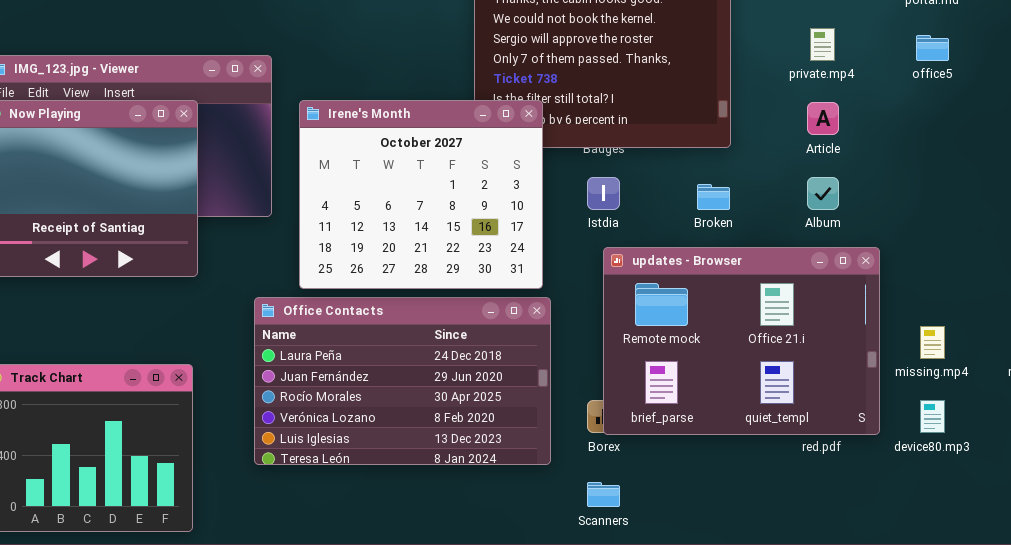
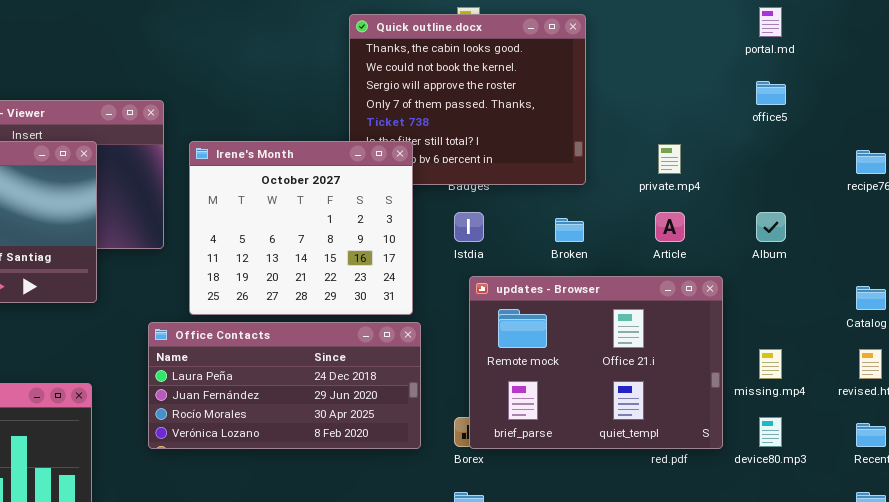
private.mp4: [810,28,835,61] -> [658,144,681,174], moved
Article: [807,102,839,135] -> [655,212,685,242], moved
Album: [807,177,839,210] -> [756,212,786,242], moved
Office Contacts: [254,297,551,465] -> [148,322,421,449], resized

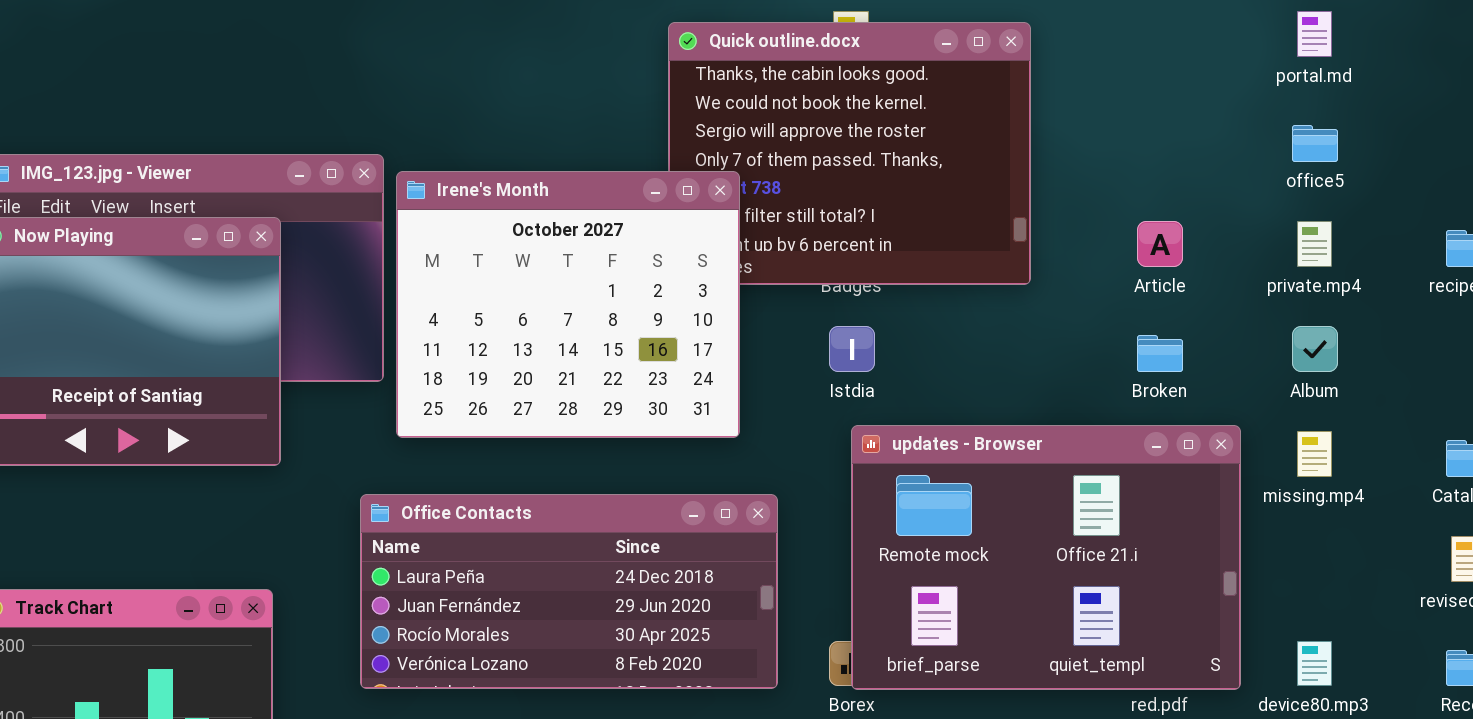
Irene's Month: [189,141,413,315] -> [396,171,740,438], moved
private.mp4: [658,144,681,174] -> [1297,221,1332,267], moved
Article: [655,212,685,242] -> [1137,221,1183,267], moved
Broken: [555,218,584,242] -> [1137,335,1183,372], moved
missing.mp4: [759,349,782,379] -> [1297,431,1332,477], moved

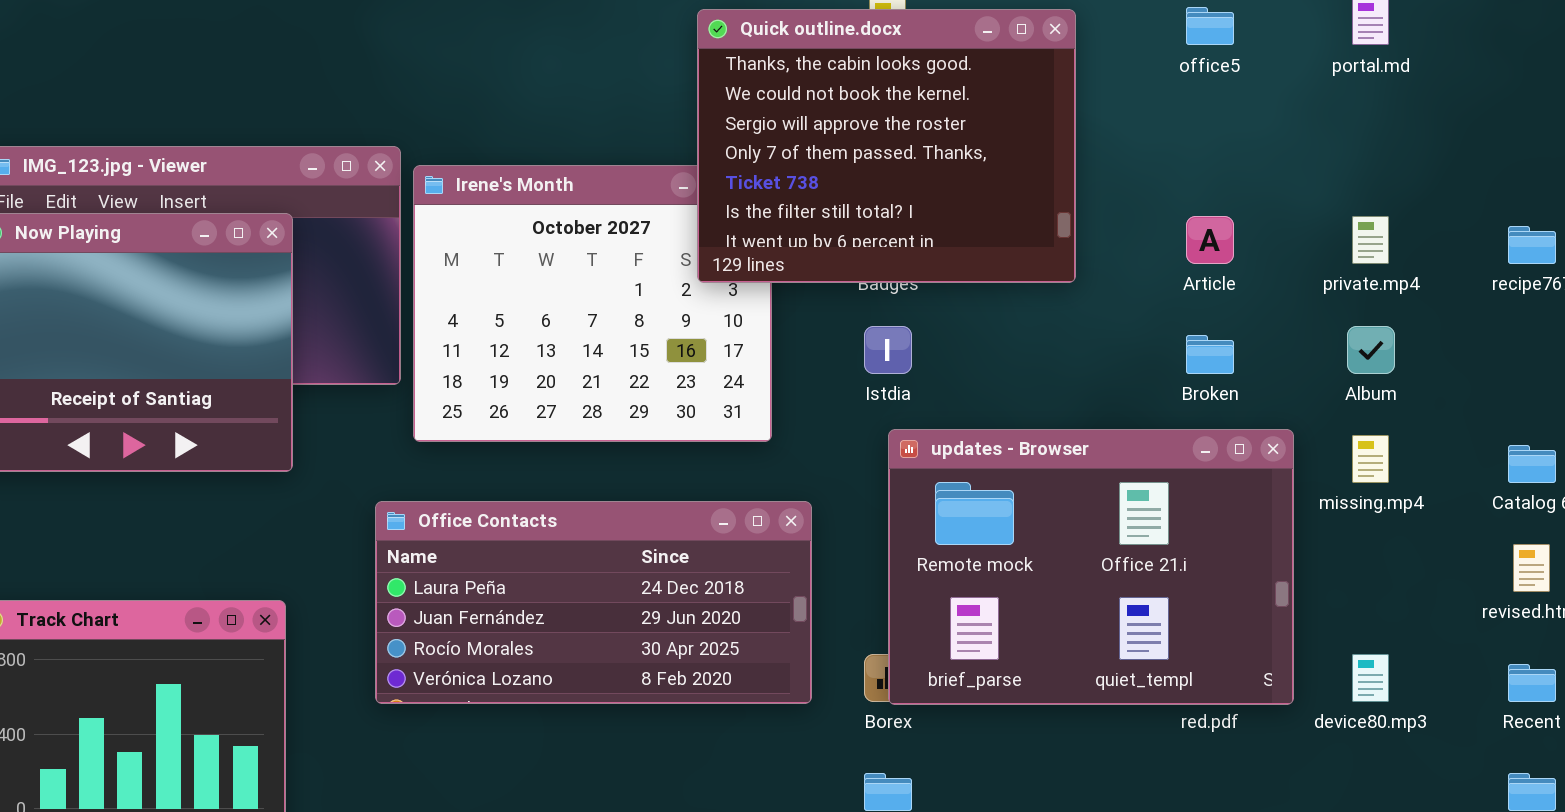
Quick outline.docx: [668,22,1031,285] -> [697,9,1076,283], raised
office5: [1292,125,1338,162] -> [1186,7,1234,45], moved

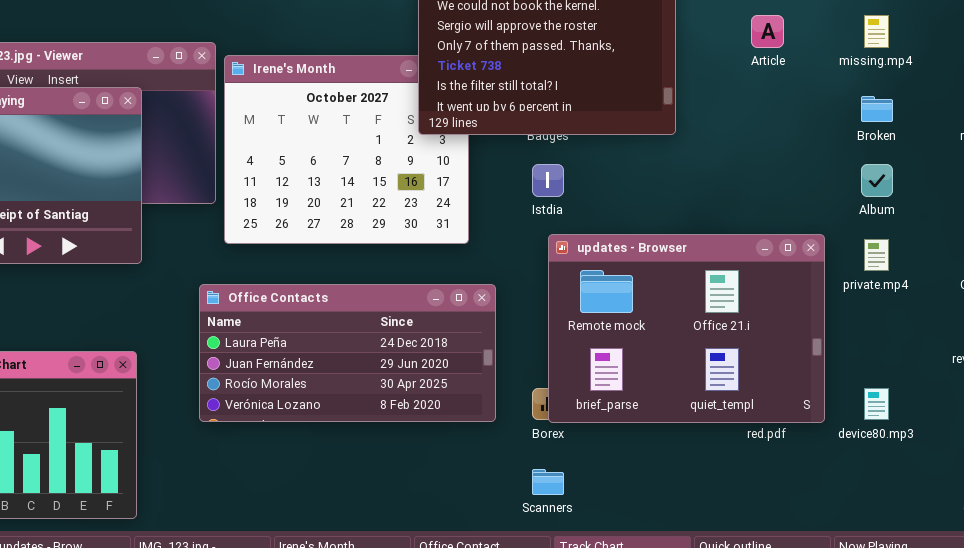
Article: [1186,216,1234,264] -> [751,15,784,48], moved
private.mp4: [1352,216,1389,264] -> [864,239,889,271], moved
Broken: [1186,335,1234,374] -> [861,96,893,122], moved
missing.mp4: [1352,435,1389,483] -> [864,15,889,48], moved

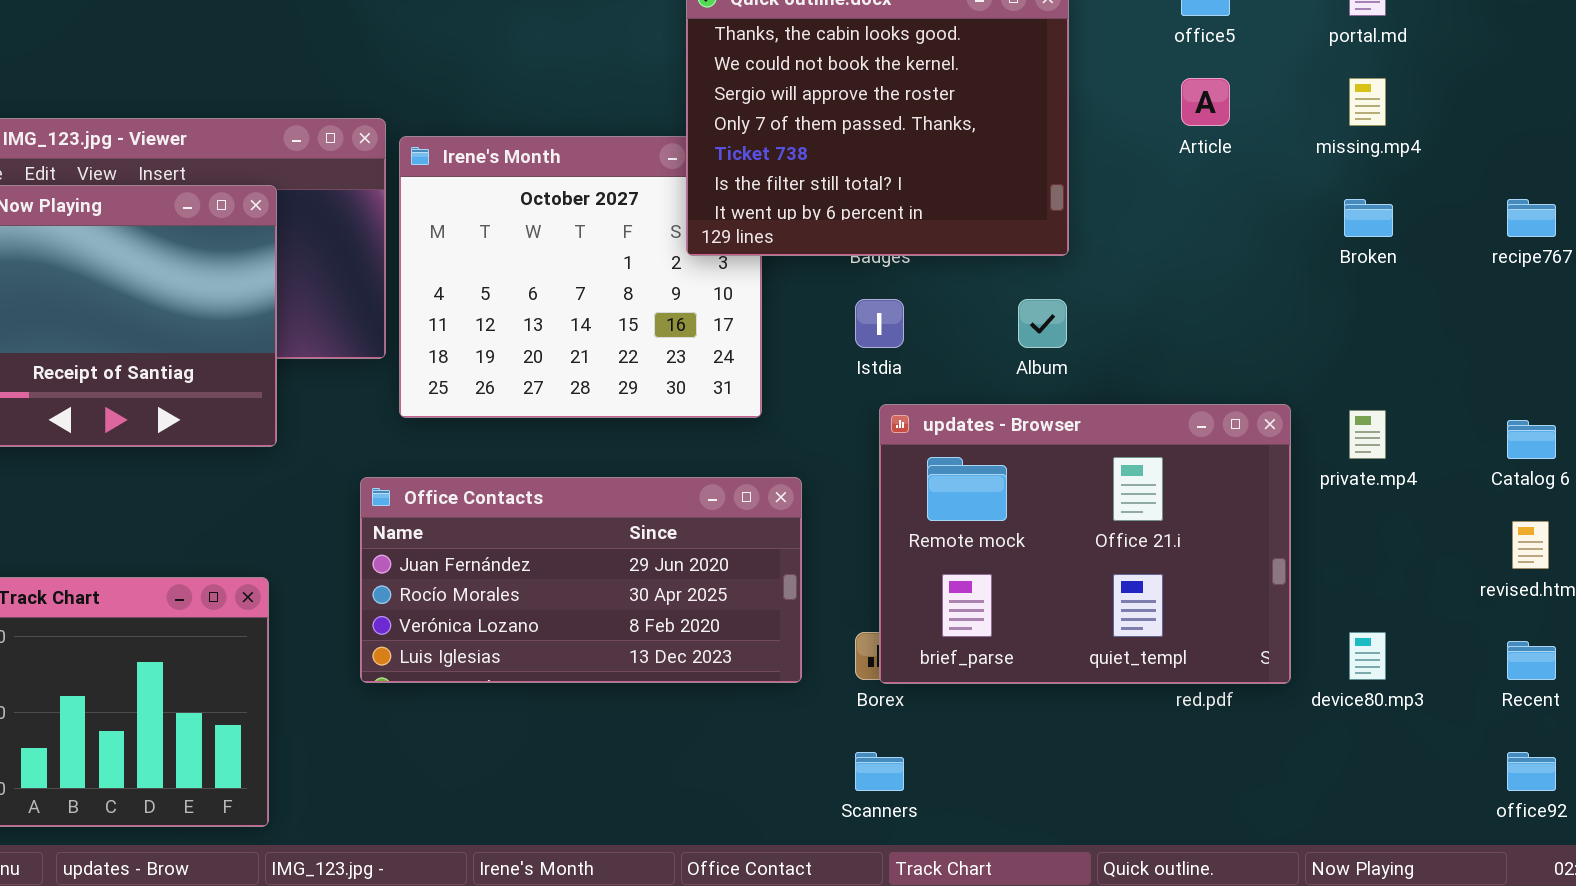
Album: [861,164,893,197] -> [1018,299,1067,348], moved
Office Contacts: [199,284,496,422] -> [360,477,802,683], scrolled down 1 row

